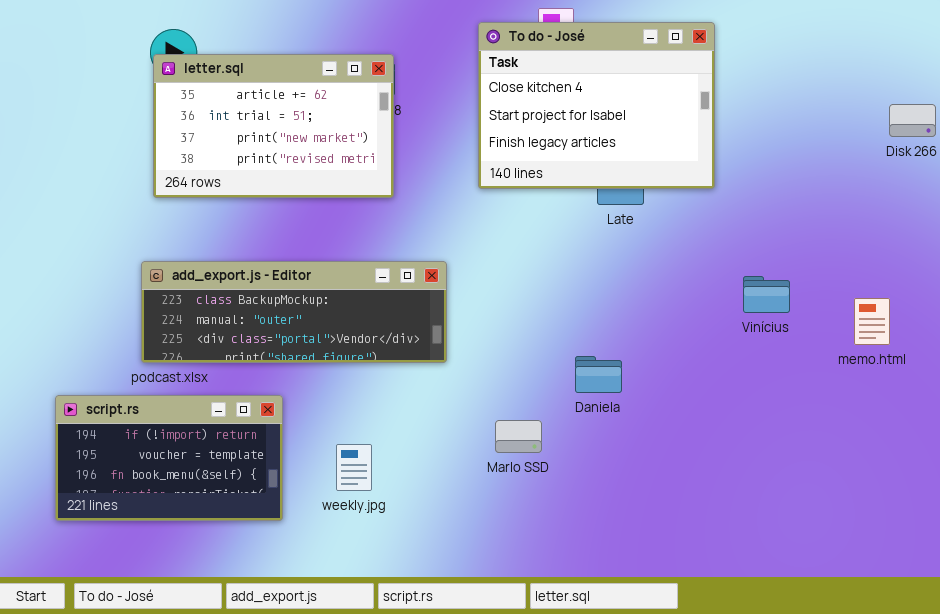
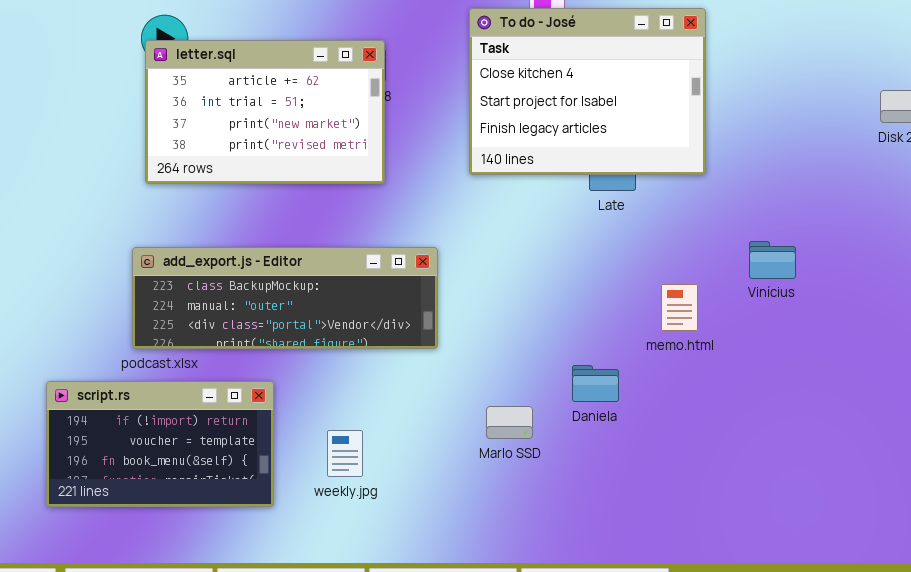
Vinícius: [743,276,790,313] -> [749,241,796,279], moved
memo.html: [854,298,890,345] -> [661,284,698,331], moved
Daniela: [575,356,622,393] -> [572,365,619,402], moved

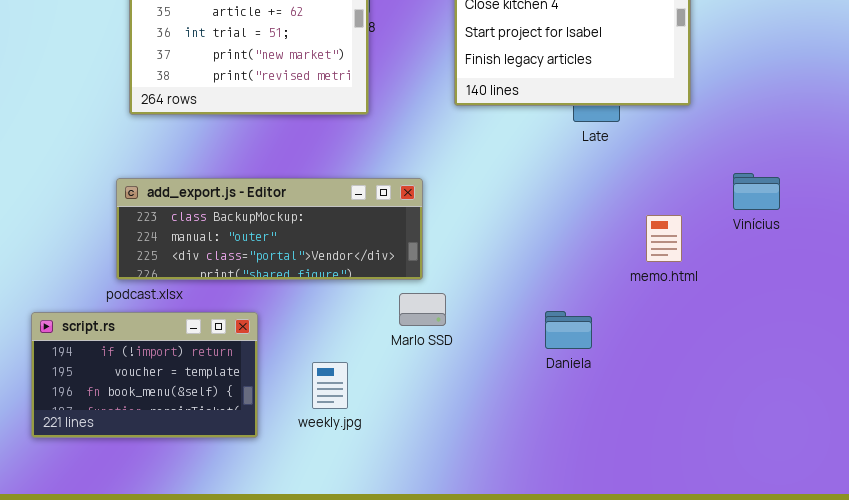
Daniela: [572,365,619,402] -> [545,311,592,349], moved
Marlo SSD: [486,406,533,439] -> [399,293,446,326], moved

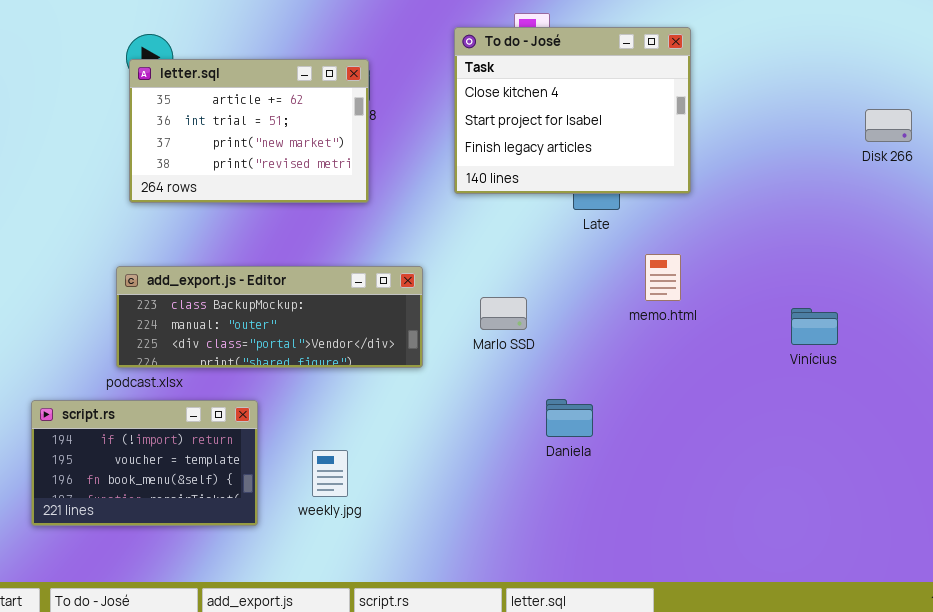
Vinícius: [733,173,780,210] -> [791,308,838,345], moved
memo.html: [646,215,682,262] -> [645,254,681,301], moved
Marlo SSD: [399,293,446,326] -> [480,297,527,330], moved

